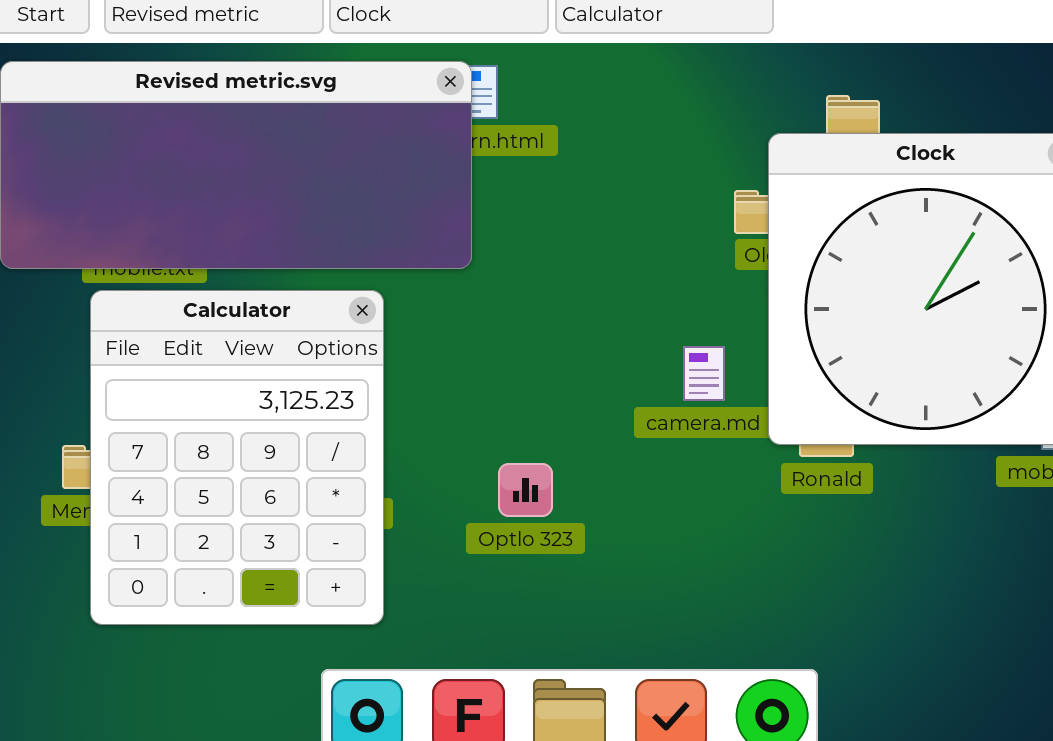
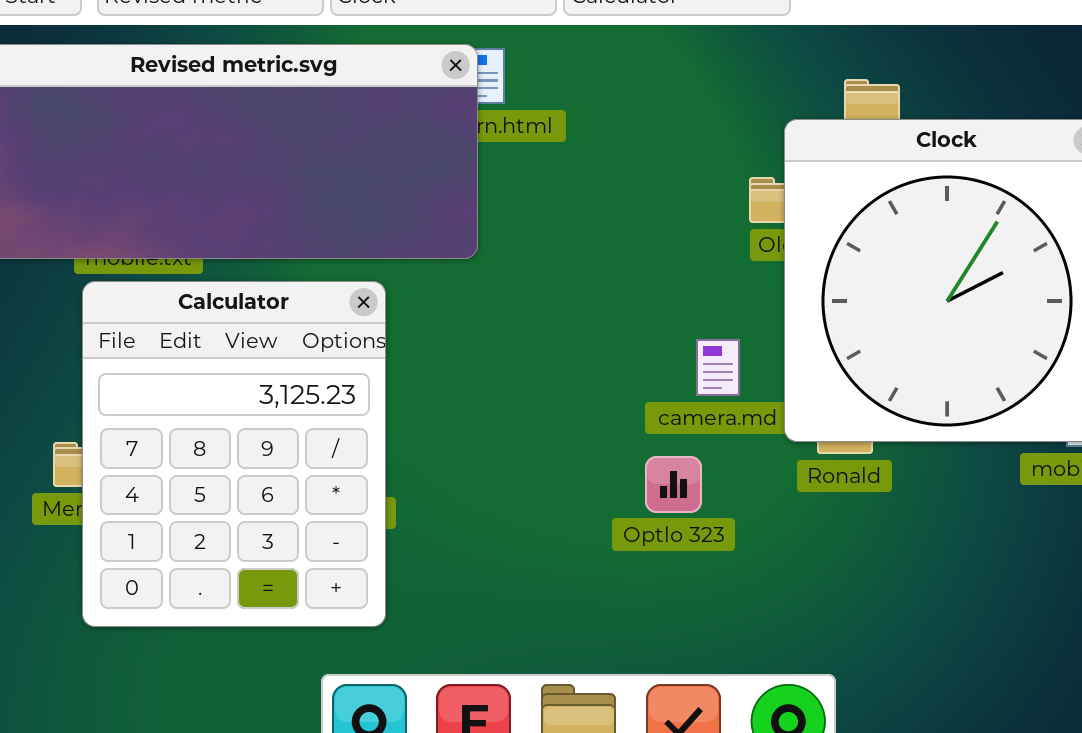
Optlo 323: [498,463,553,517] -> [645,456,702,513], moved

